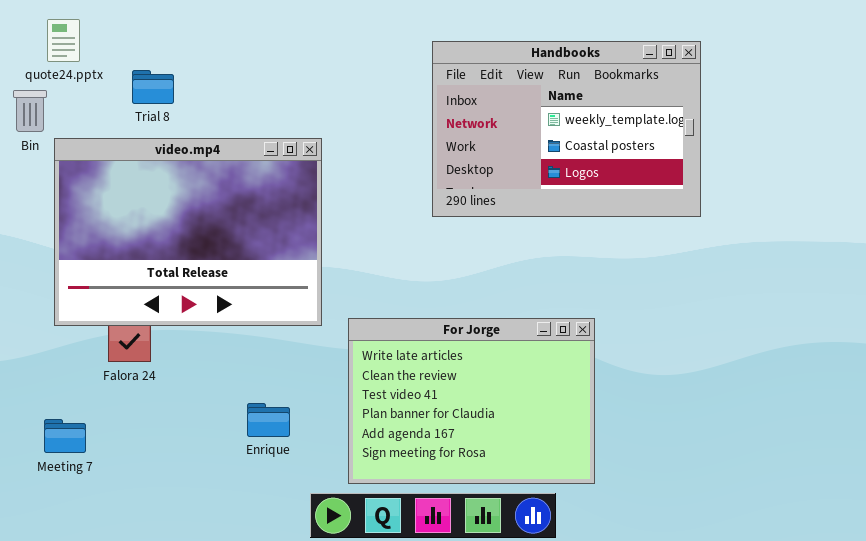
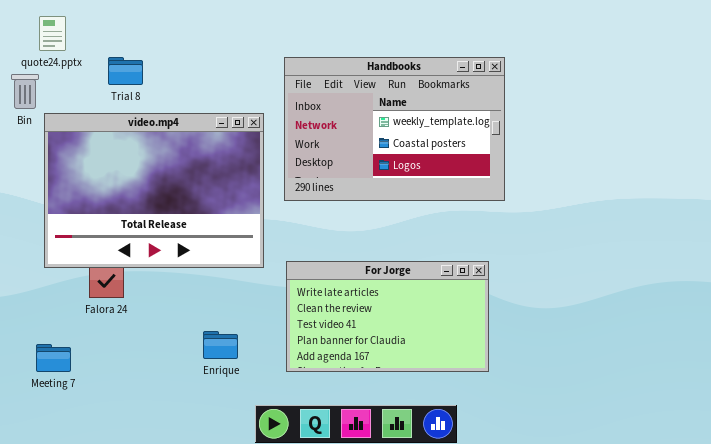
Handbooks: [432,41,701,217] -> [284,57,505,201], moved
For Jorge: [348,318,595,484] -> [286,261,489,372], resized

